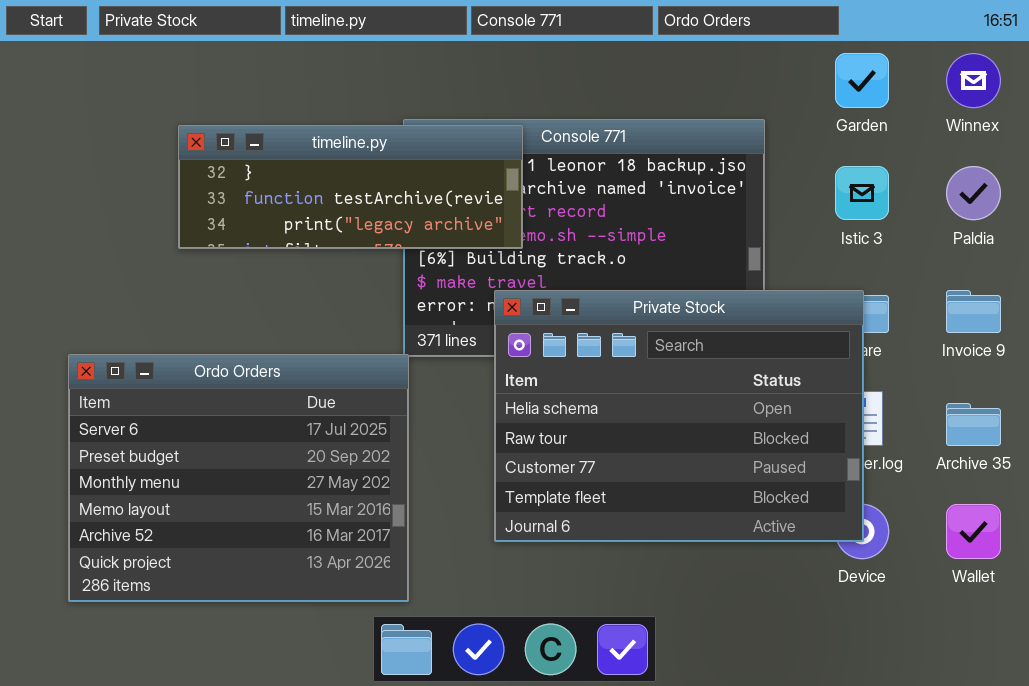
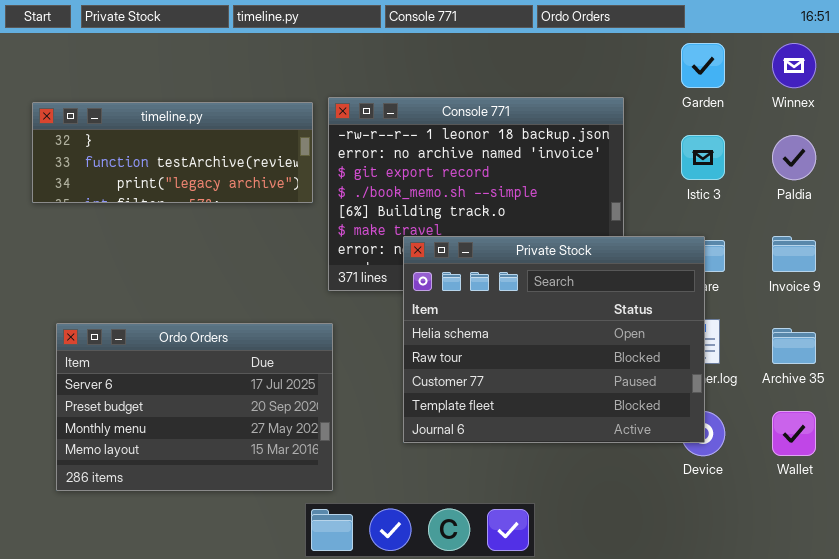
timeline.py: [178,125,523,249] -> [32,102,313,203], moved
Ordo Orders: [68,354,409,602] -> [56,323,333,491], resized

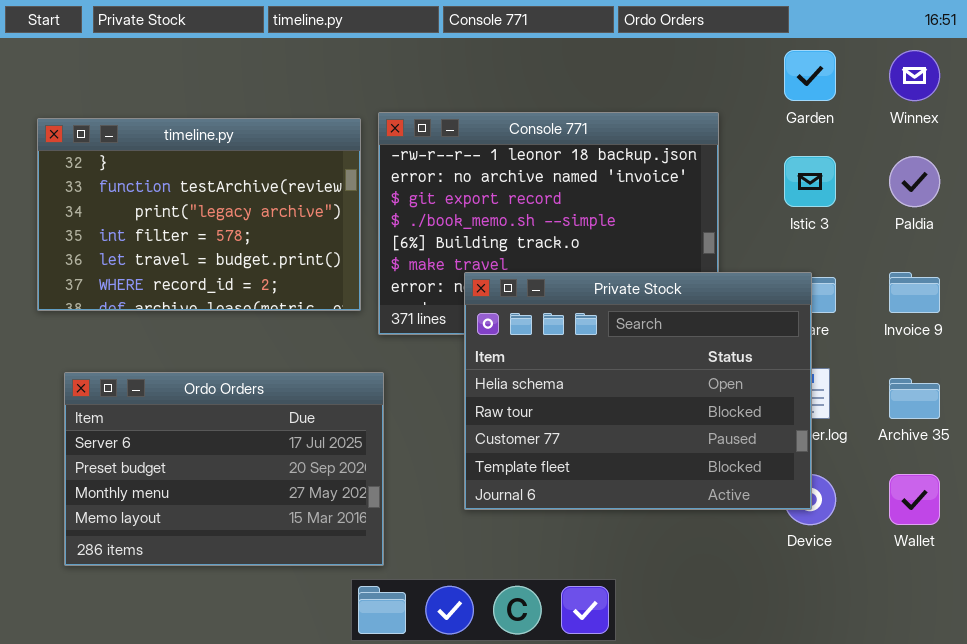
timeline.py: [32,102,313,203] -> [37,118,361,311], resized

